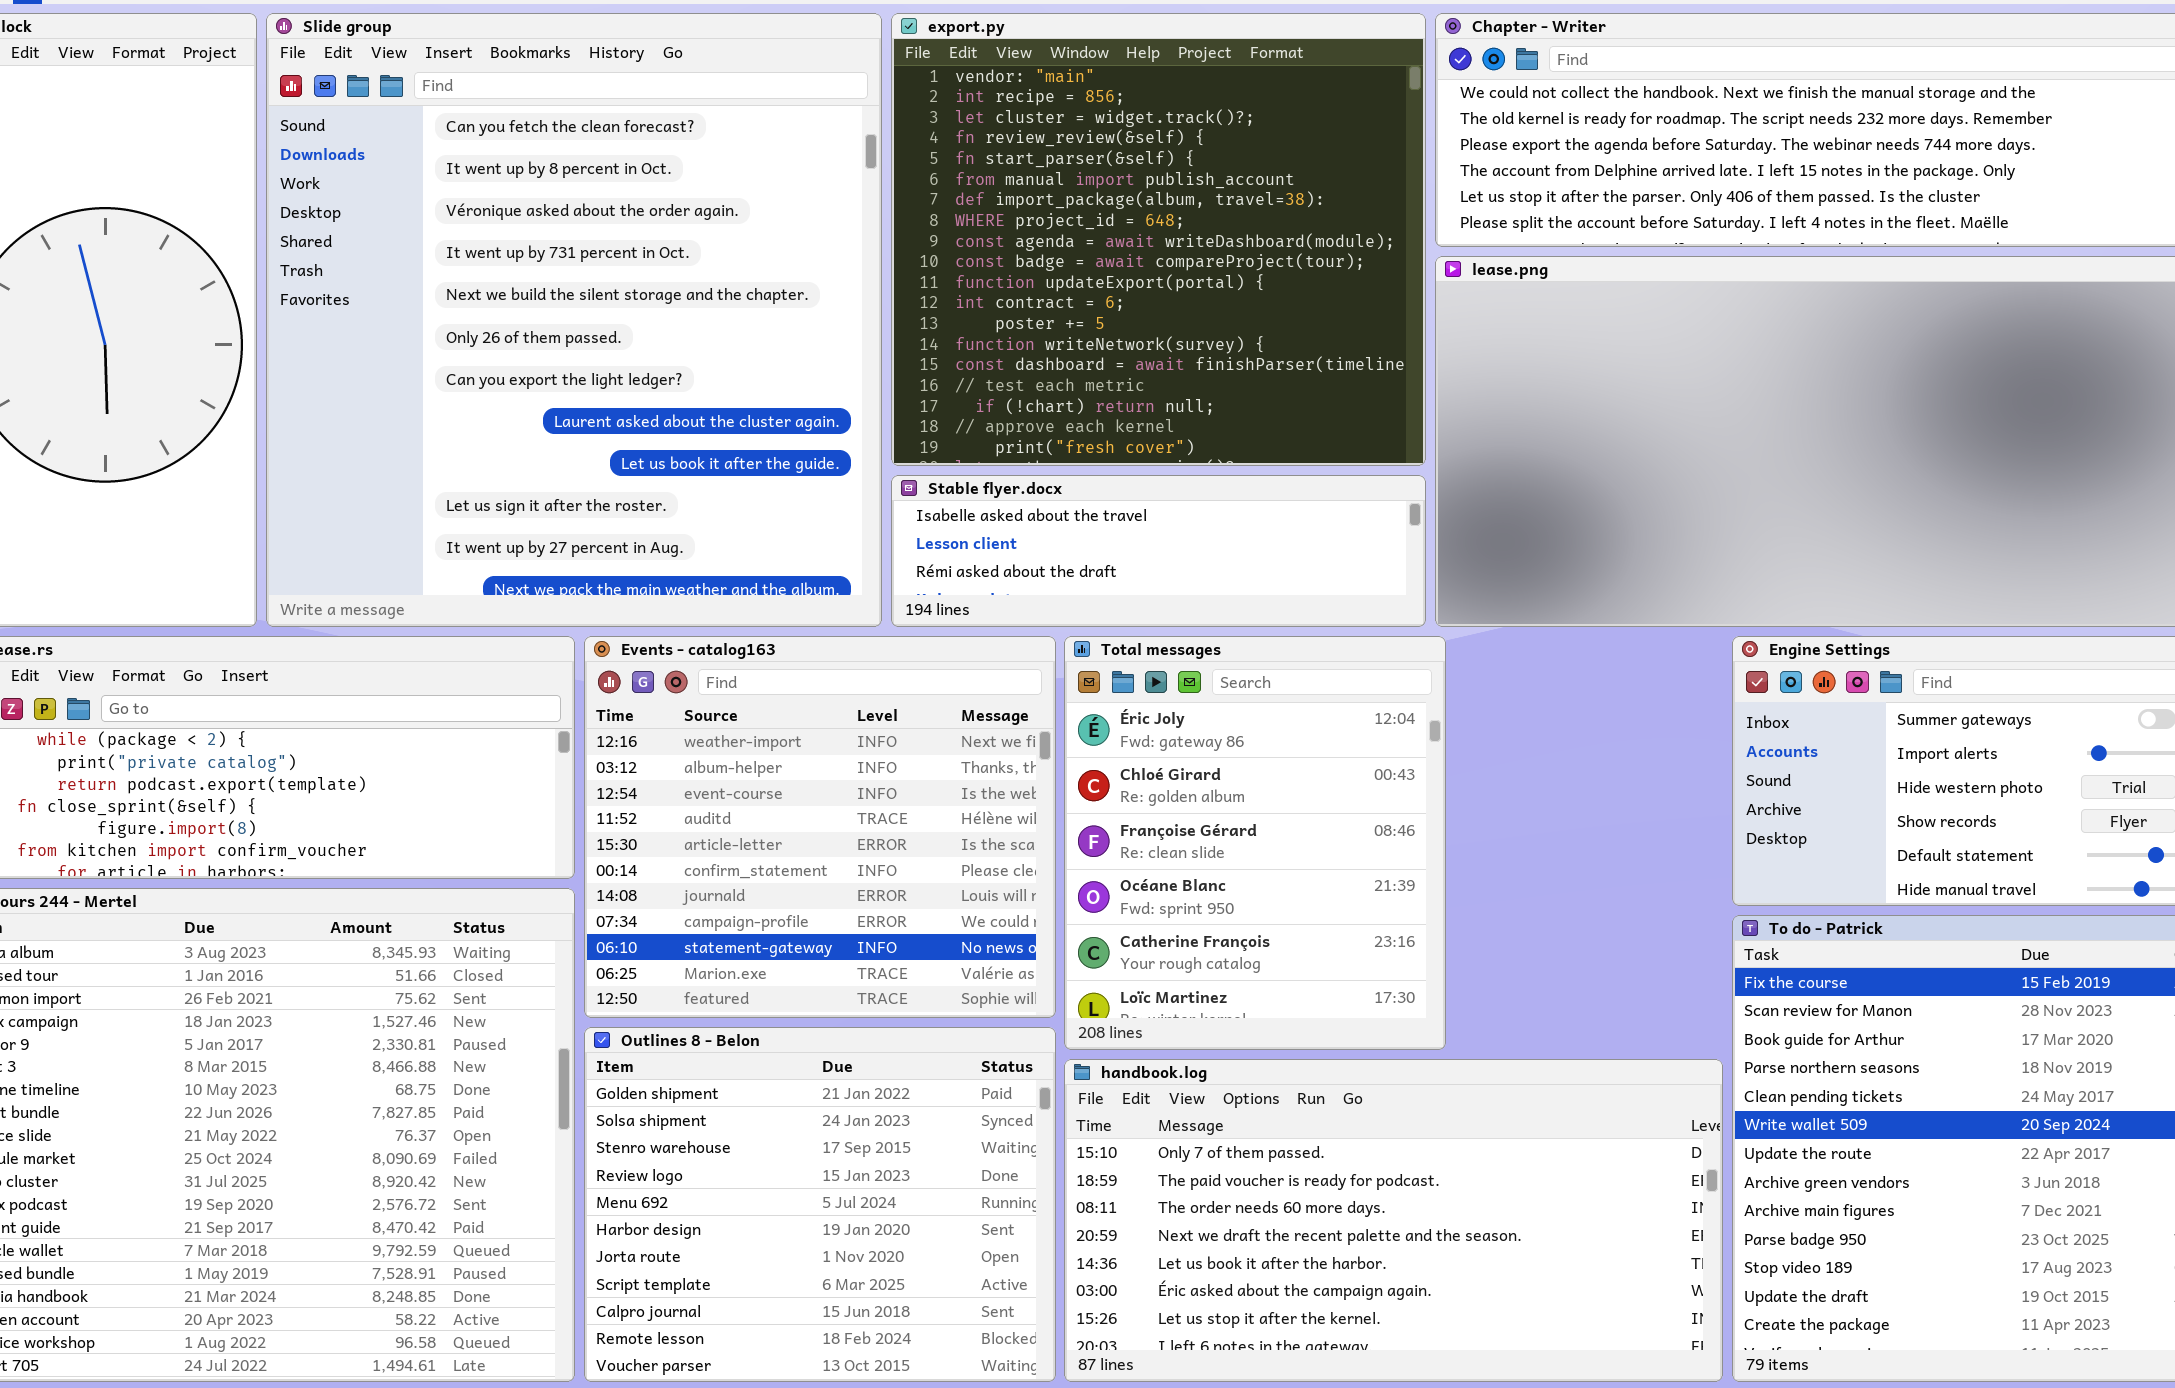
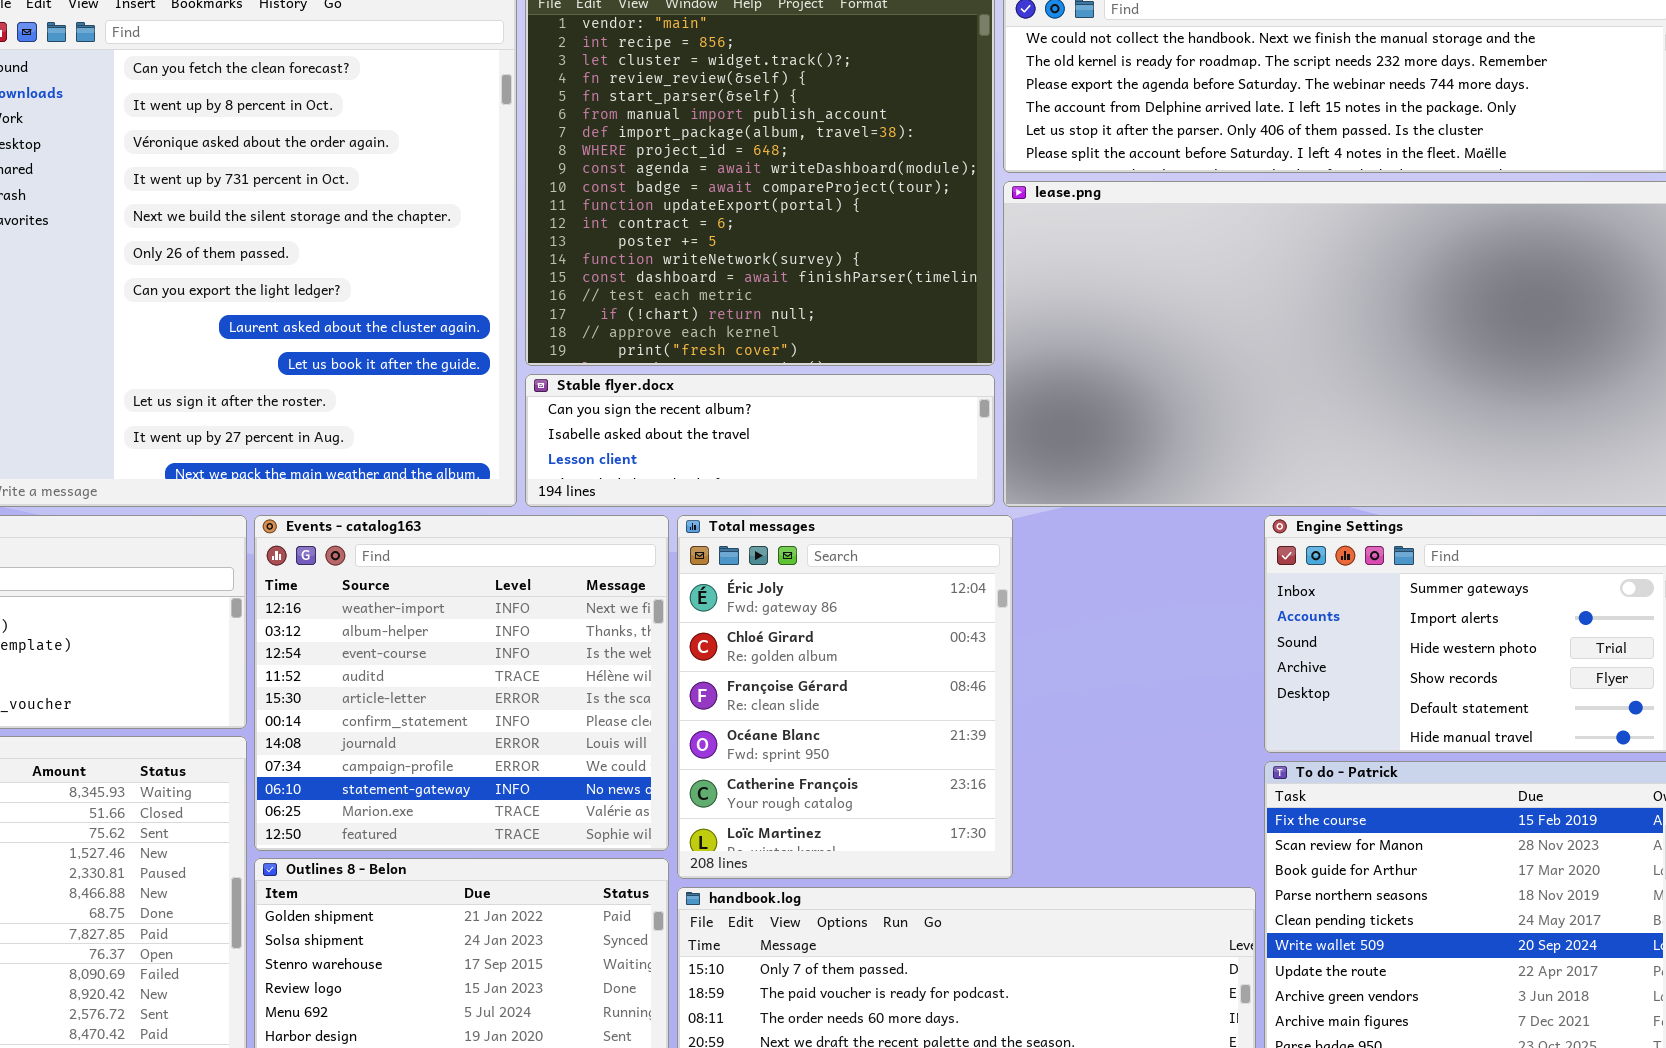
Stable flyer.docx: [891,475,1426,627] -> [525,374,995,507], scrolled up 1 row

